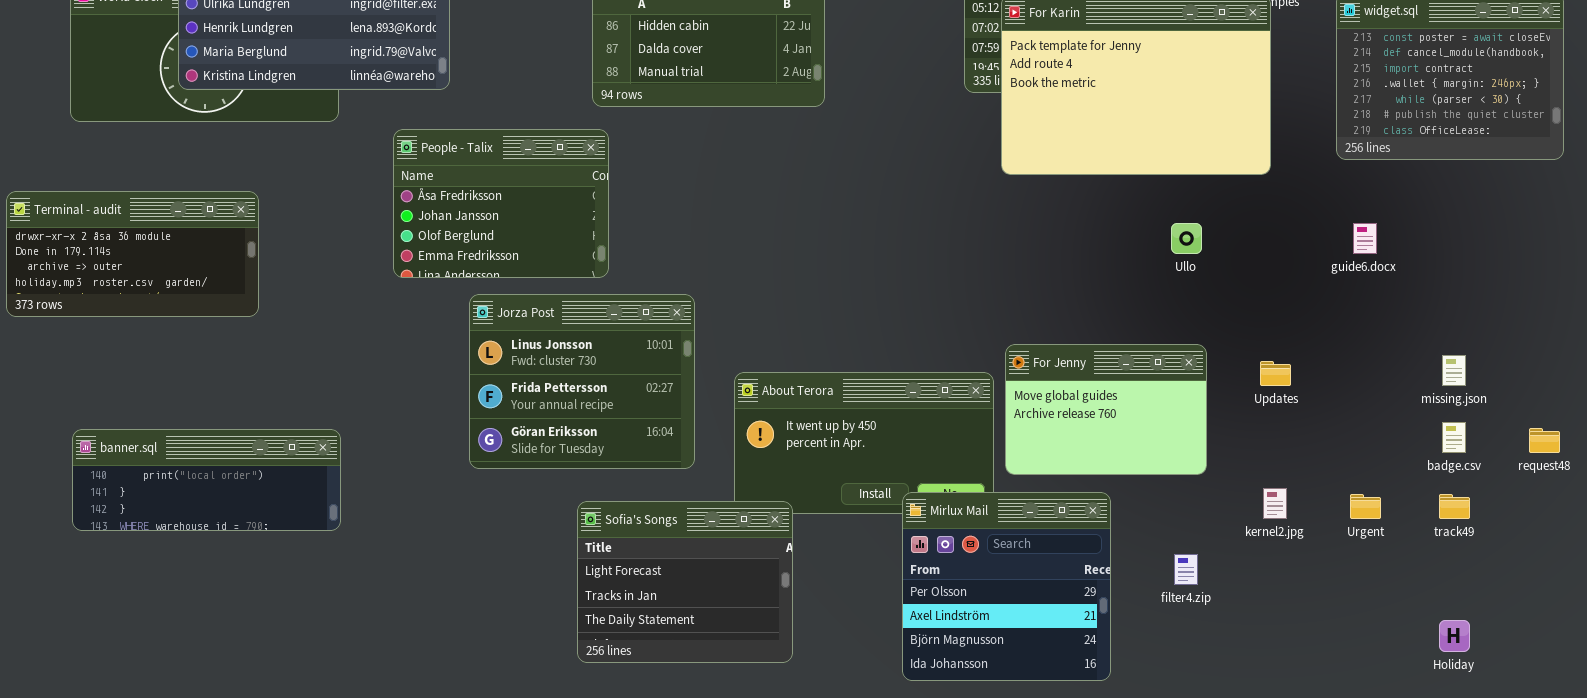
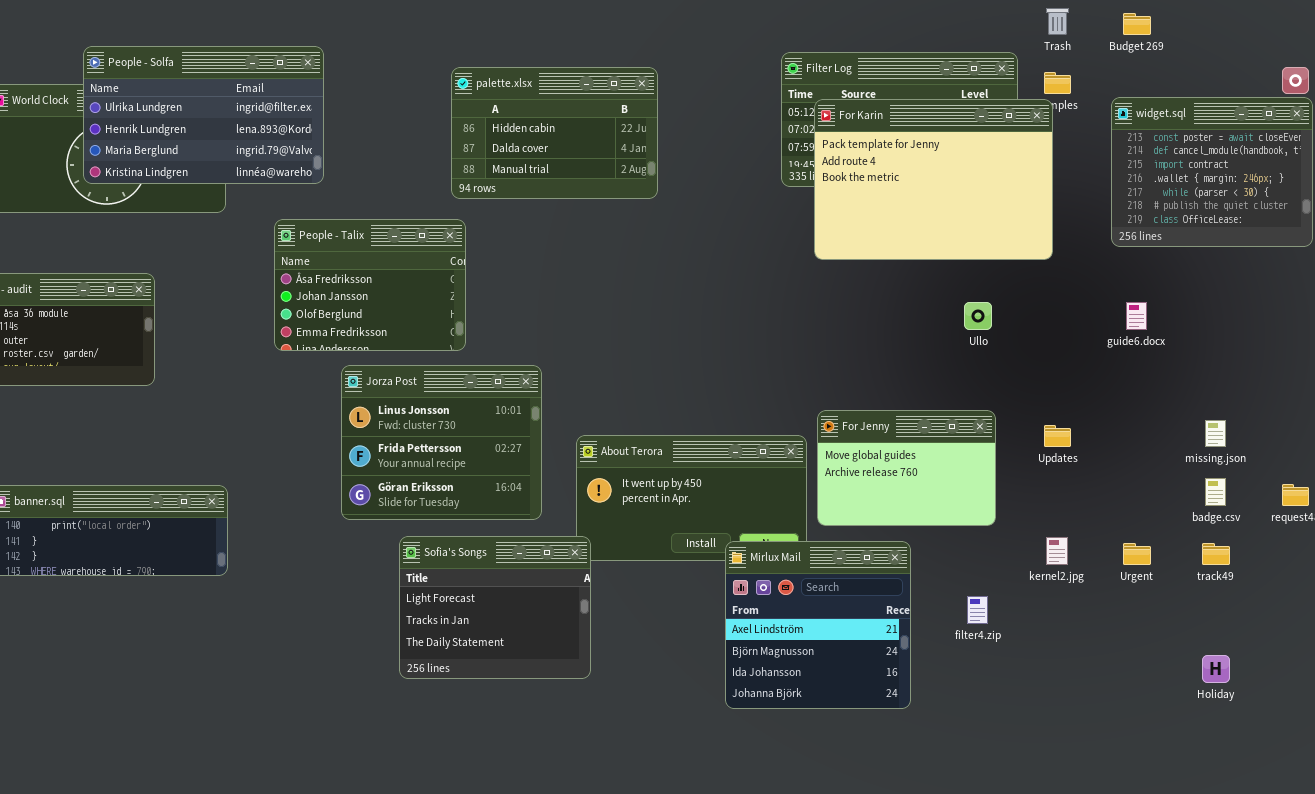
Mirlux Mail: [902,492,1111,681] -> [725,541,911,709], scrolled down 1 row
Sofia's Songs: [577,501,793,663] -> [399,536,591,679], moved

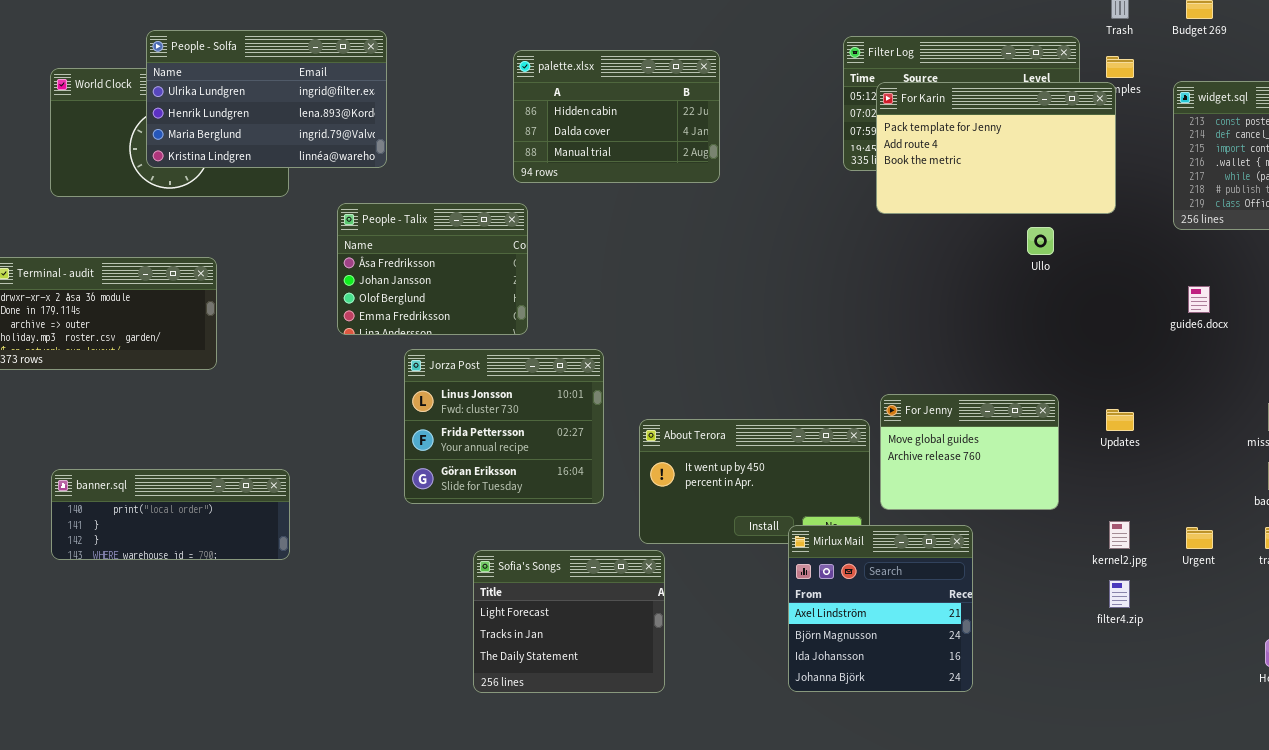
For Karin: [814,99,1053,260] -> [876,82,1116,214], resized
Ullo: [964,302,992,330] -> [1027,227,1054,255], moved
Sofia's Songs: [399,536,591,679] -> [473,550,665,693], moved
filter4.zip: [967,596,988,624] -> [1109,580,1130,608], moved

